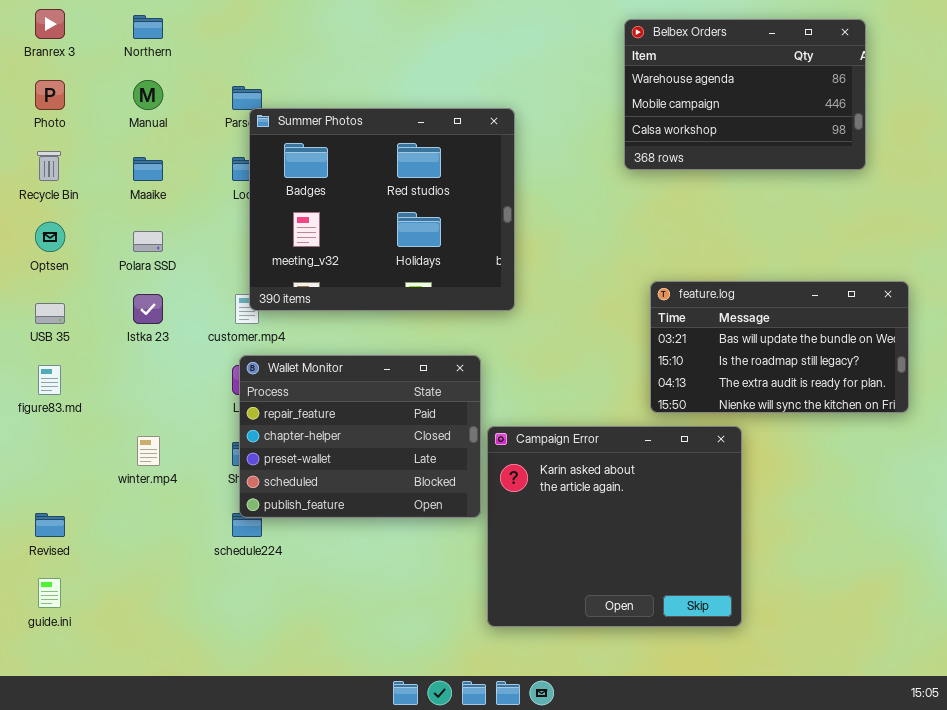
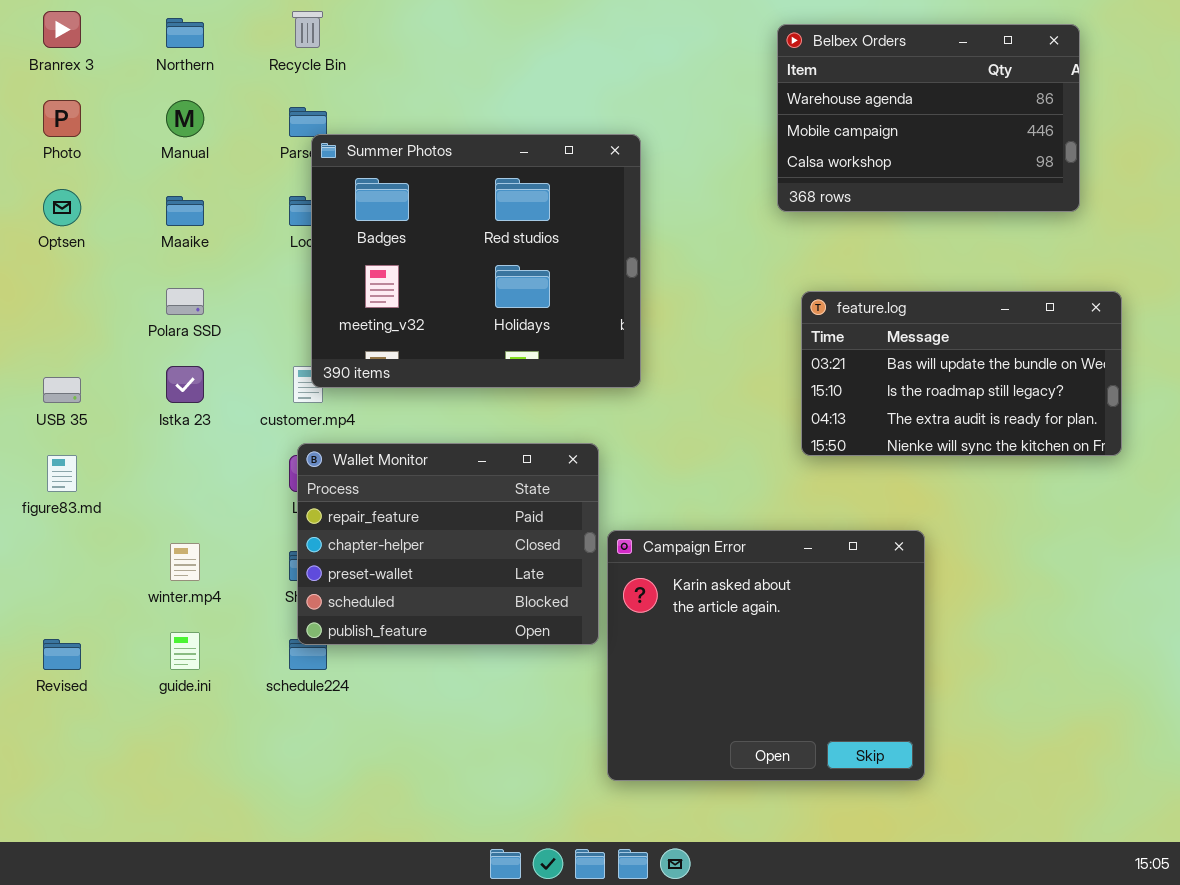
Recycle Bin: [37,151,61,181] -> [292,11,323,48], moved
Optsen: [35,222,65,252] -> [43,189,81,226], moved
feature.log: [650,281,909,413] -> [801,291,1122,456], moved
guide.ini: [38,578,61,608] -> [170,632,200,670], moved

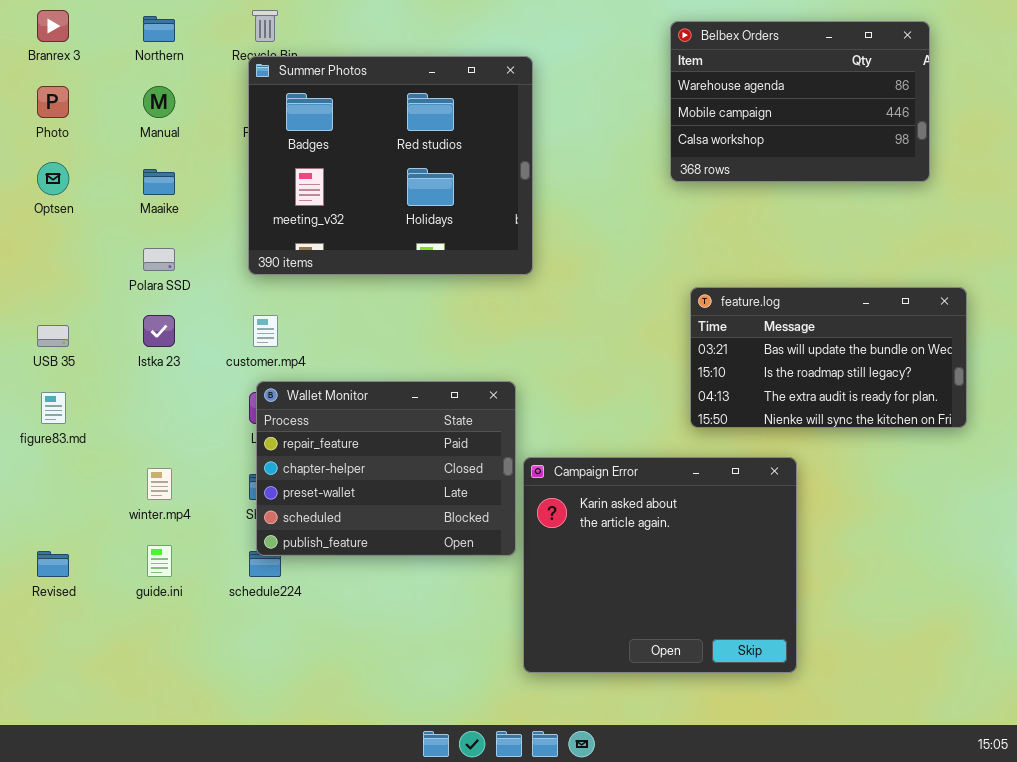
Summer Photos: [311,134,641,388] -> [248,56,533,275], moved
feature.log: [801,291,1122,456] -> [690,287,967,428], moved

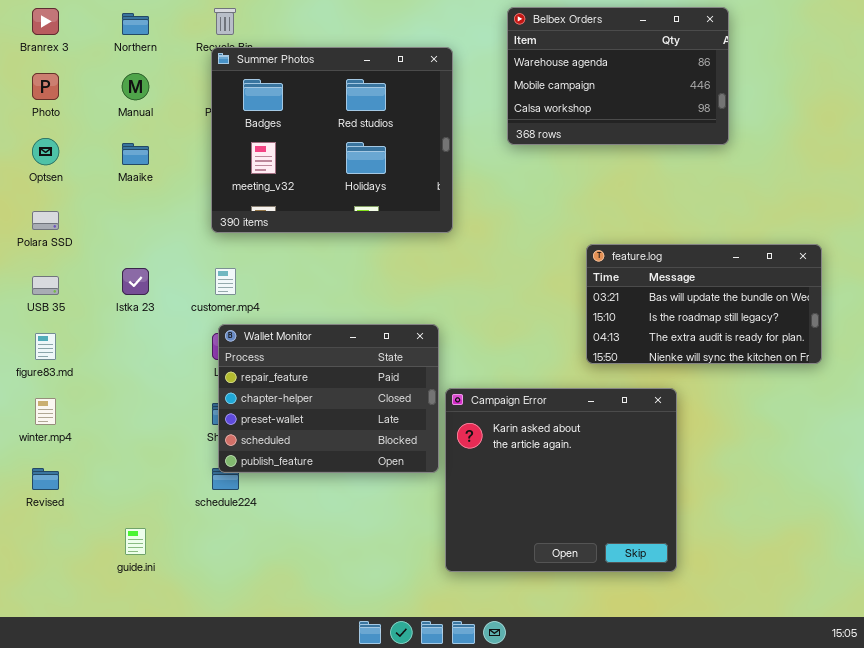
Belbex Orders: [670,21,930,182] -> [507,7,729,145], moved
Polara SSD: [143,248,175,271] -> [32,211,59,230], moved
winter.mp4: [147,468,172,500] -> [35,398,56,425], moved
guide.ini: [147,545,172,577] -> [125,528,146,555], moved

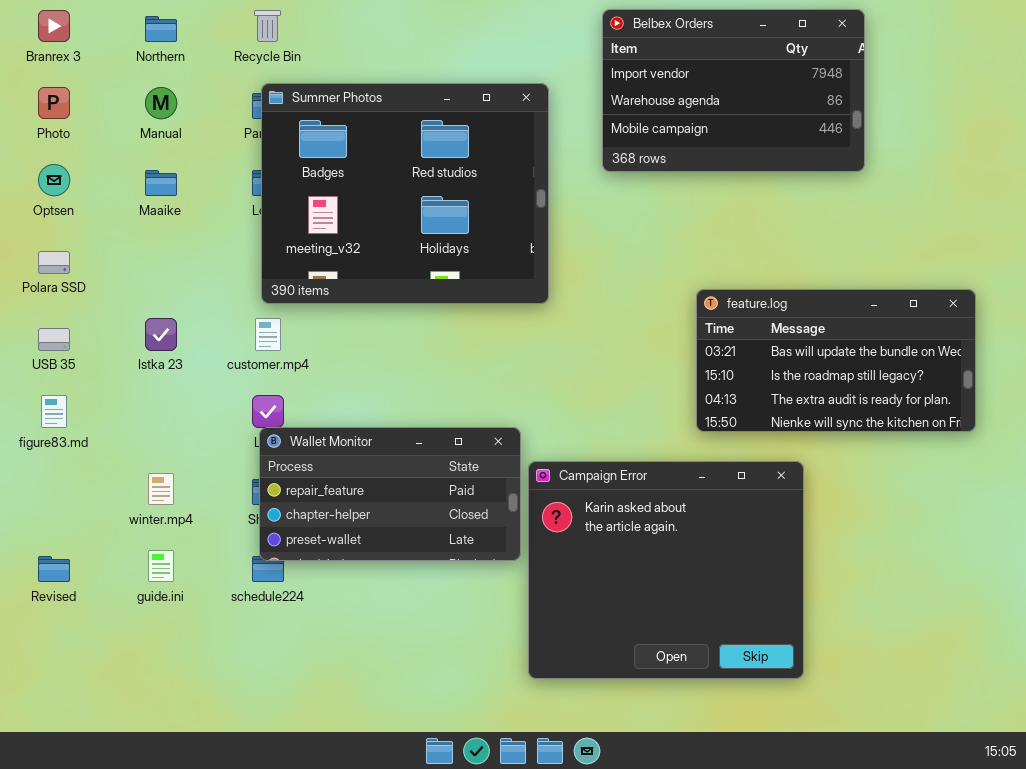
Belbex Orders: [507,7,729,145] -> [602,9,865,172], scrolled up 1 row
Summer Photos: [211,47,453,233] -> [261,83,549,304], moved
Wallet Monitor: [218,324,439,473] -> [259,427,521,561], resized
winter.mp4: [35,398,56,425] -> [148,473,174,505], moved
guide.ini: [125,528,146,555] -> [148,550,174,582], moved

